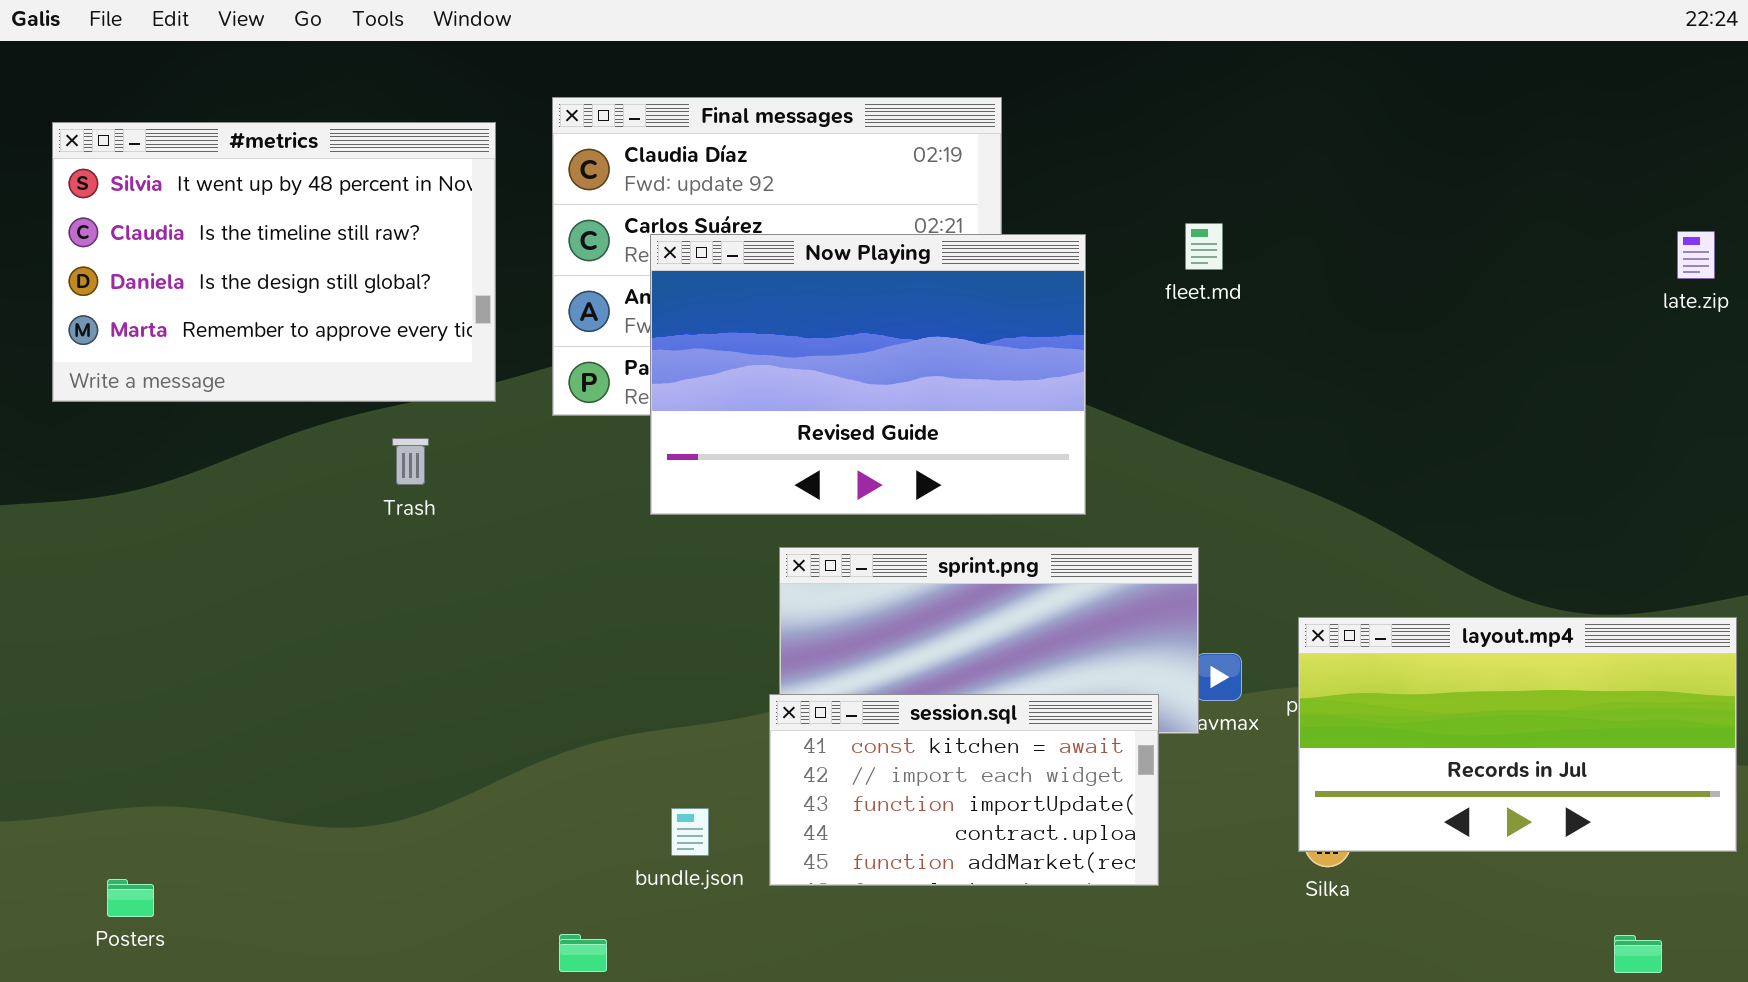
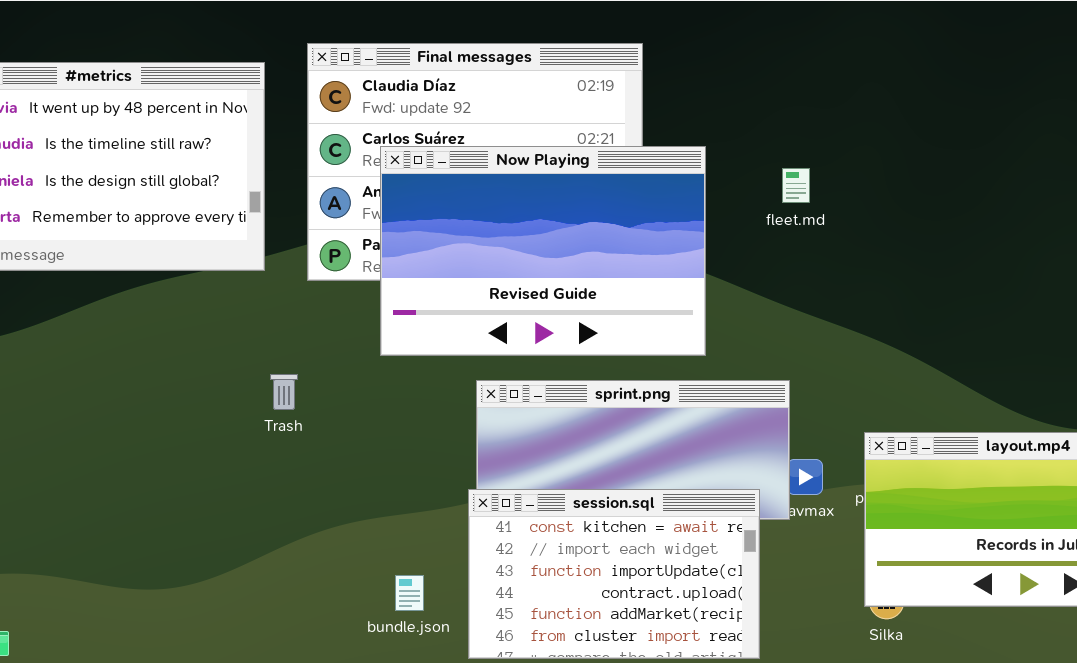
fleet.md: [1185,223,1223,270] -> [782,168,810,203], moved
Trash: [392,438,429,485] -> [270,374,298,410], moved
session.sql: [769,694,1159,886] -> [468,489,760,659], resized

